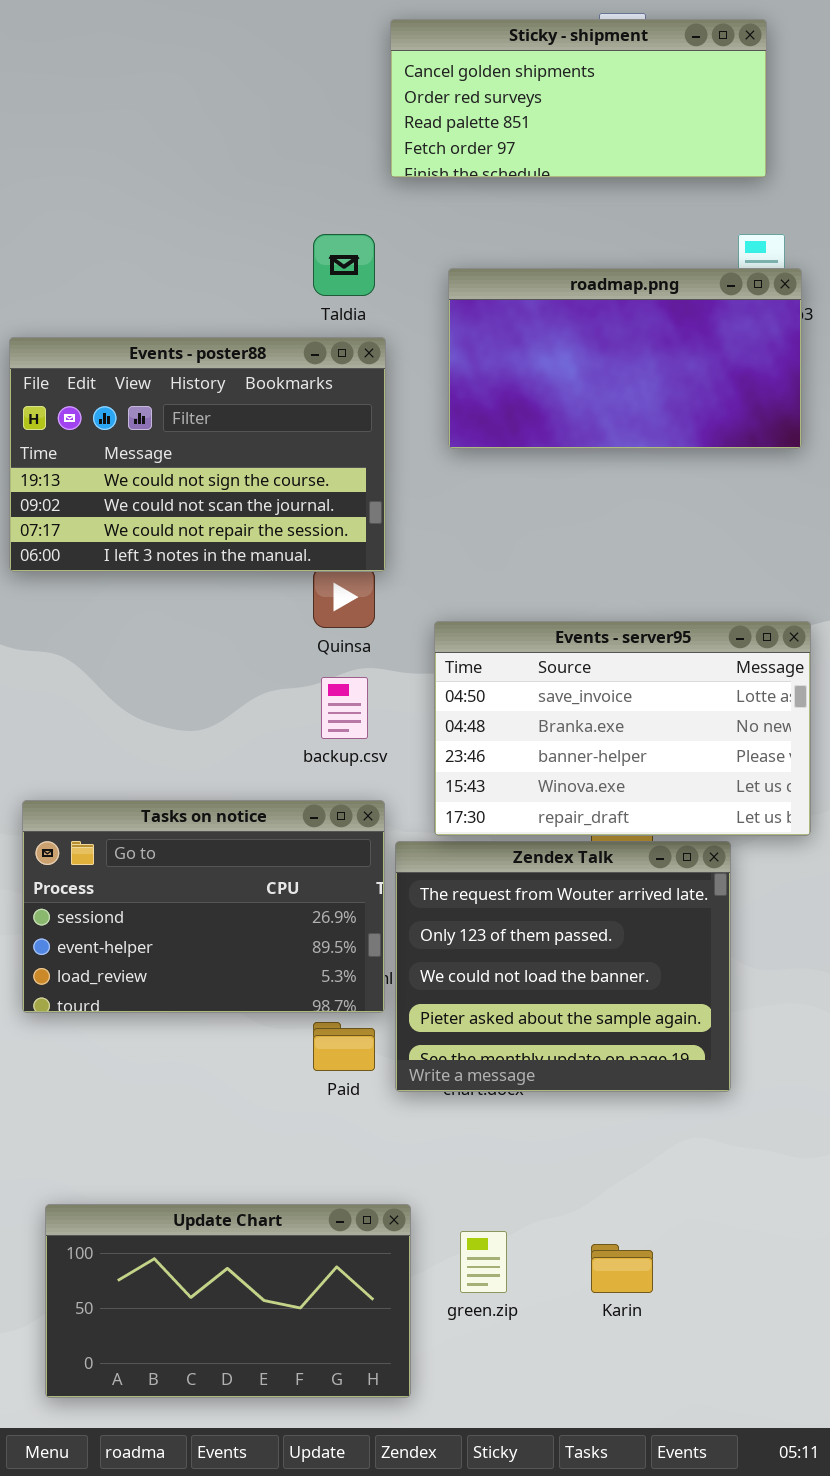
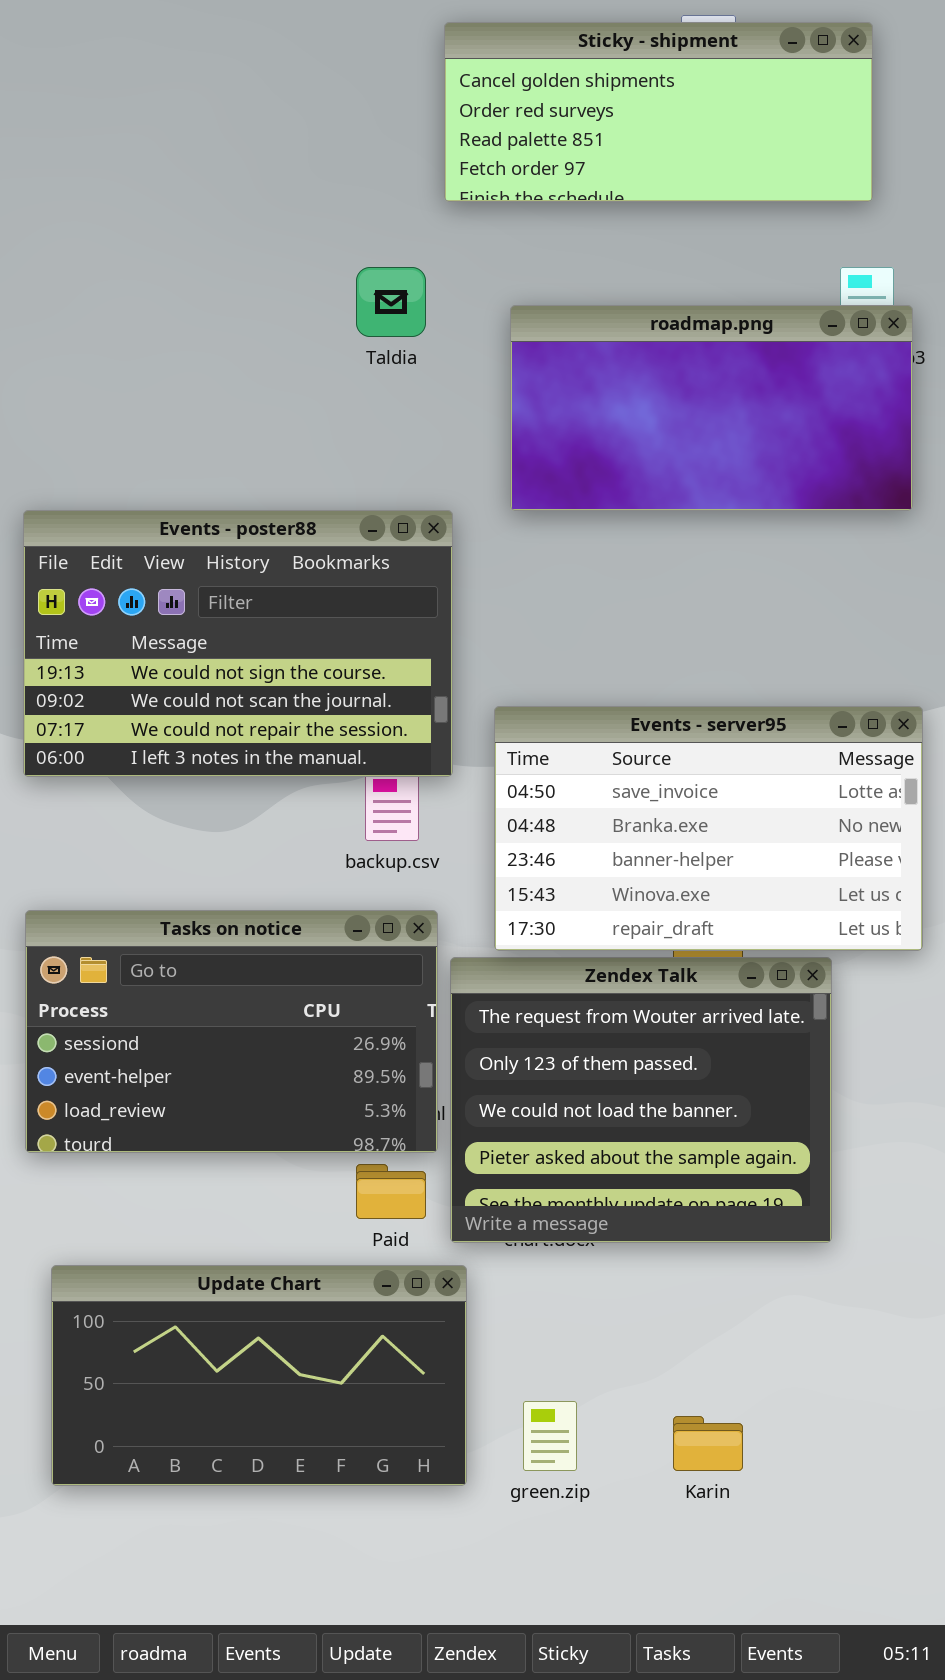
Events - poster88: [9,337,386,572] -> [23,510,453,777], moved
Update Chart: [45,1204,411,1398] -> [51,1265,467,1486], moved

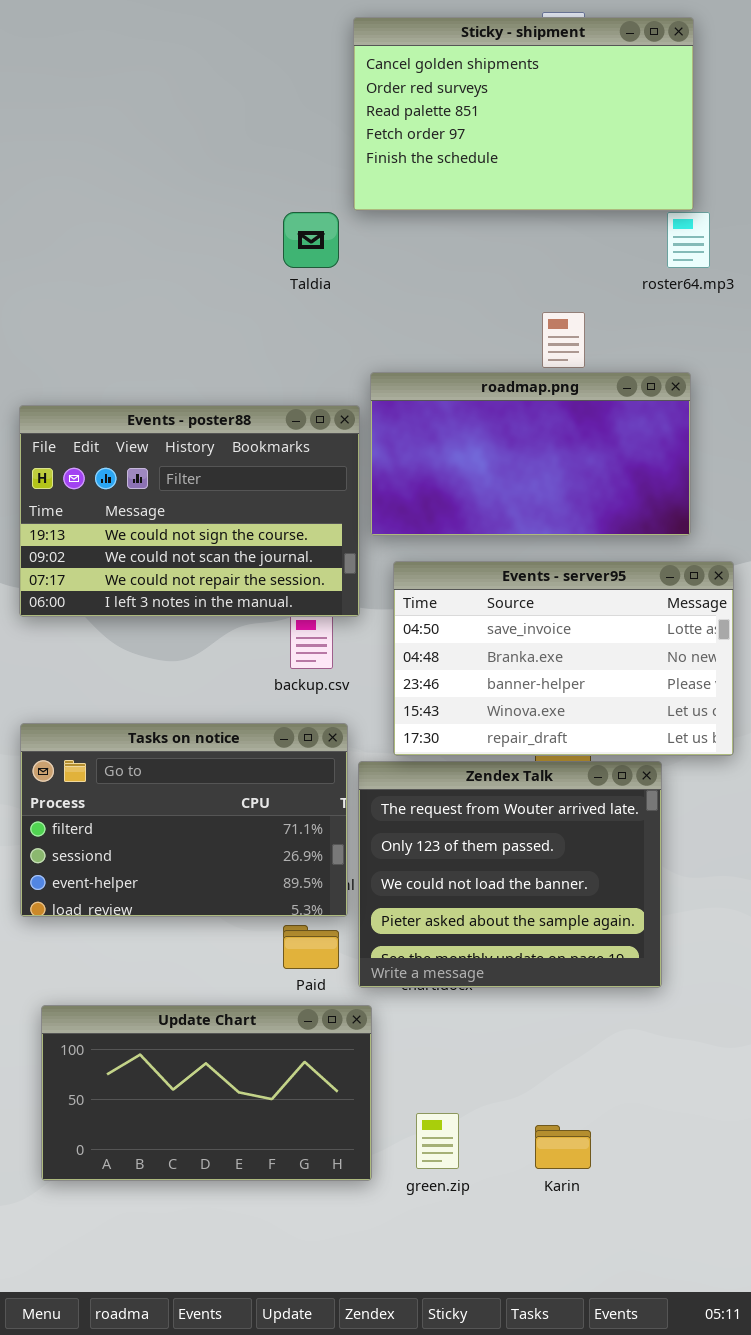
Sticky - shipment: [444,22,873,202] -> [353,17,694,211], resized
roadmap.png: [510,305,913,511] -> [370,372,691,536], moved
Tasks on notice: [25,910,438,1153] -> [20,723,348,917], scrolled up 1 row

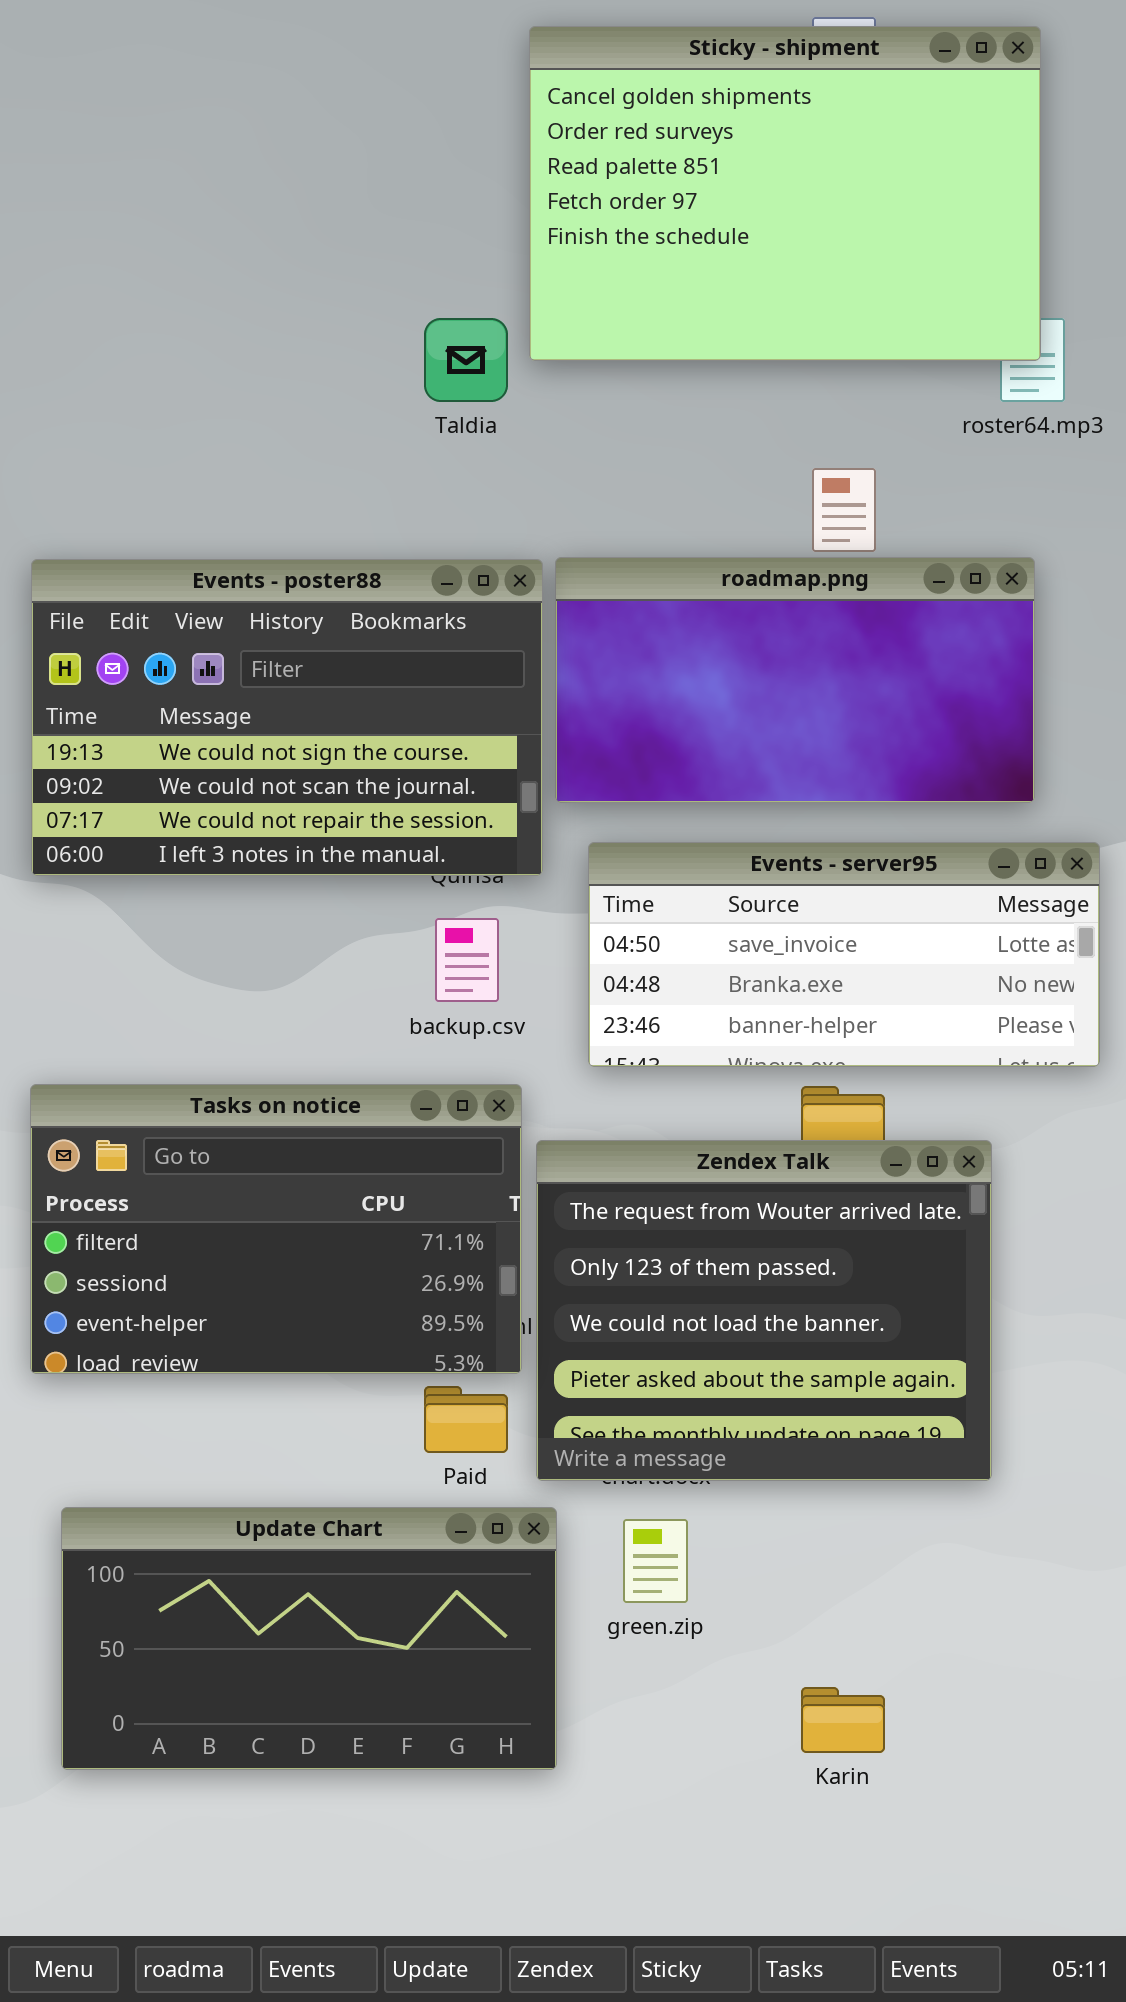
Sticky - shipment: [353,17,694,211] -> [529,26,1041,361], resized
Events - poster88: [19,405,360,617] -> [31,559,543,876], moved
Events - server95: [393,561,734,756] -> [588,842,1100,1067], resized
green.zip: [416,1113,459,1169] -> [623,1519,688,1603], moved

